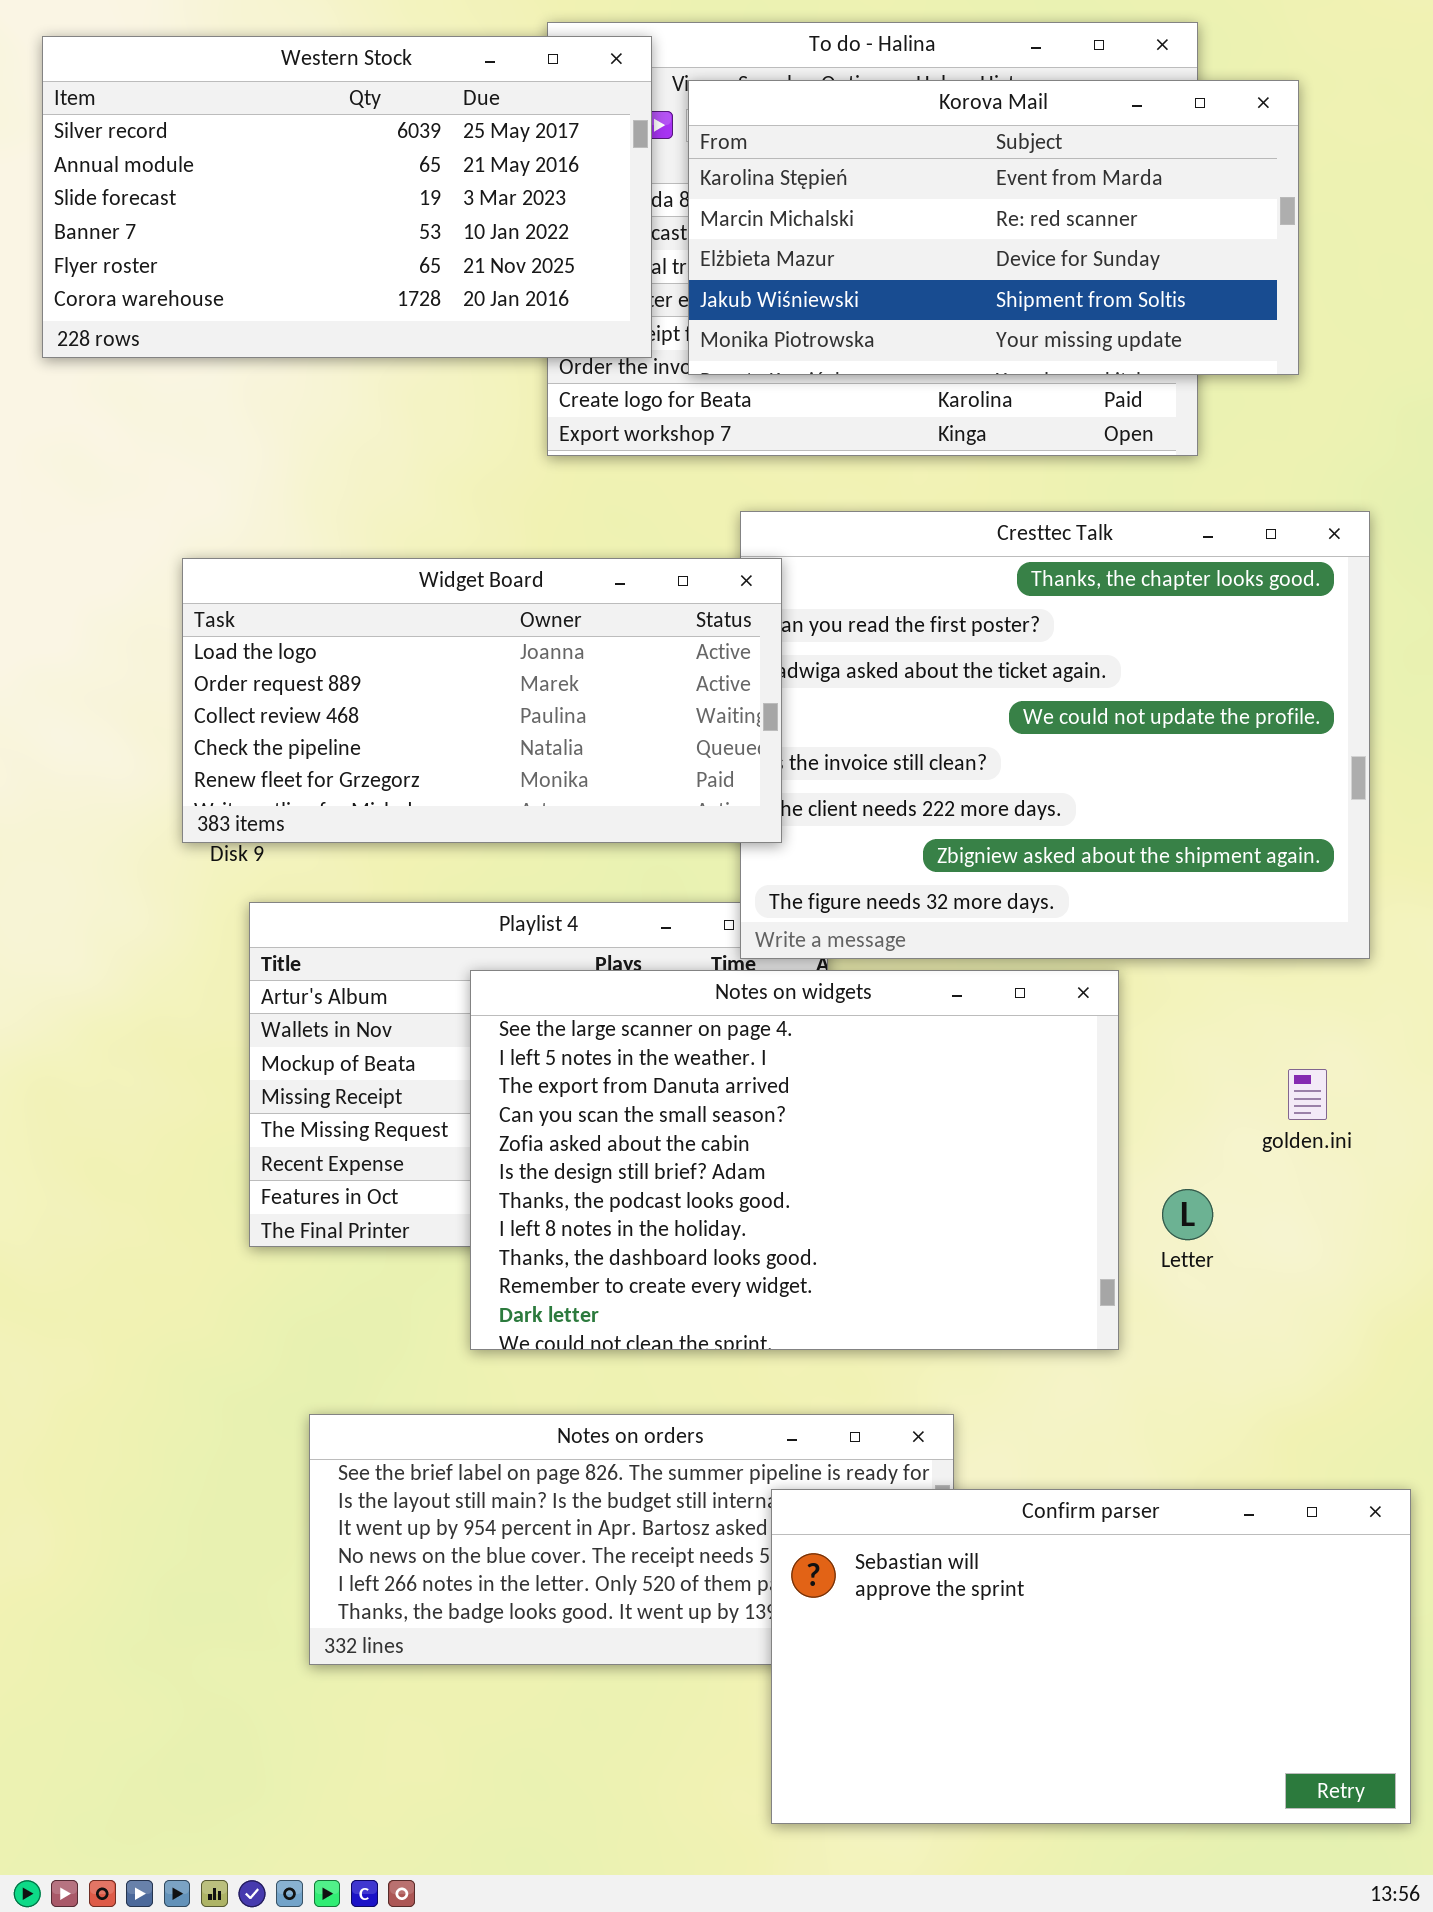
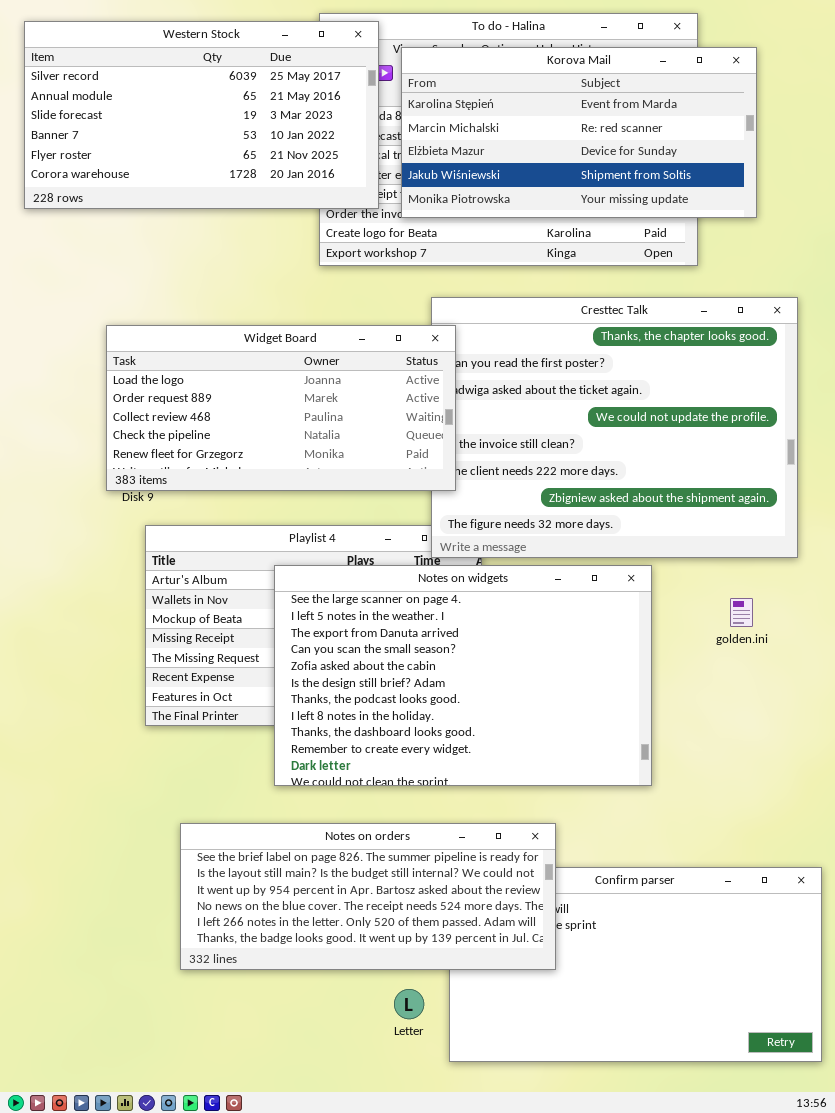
golden.ini: [1288,1069,1327,1120] -> [730,598,753,627], moved
Letter: [1162,1189,1213,1240] -> [394,989,424,1019], moved
Notes on orders: [309,1414,954,1665] -> [180,823,556,970], raised

